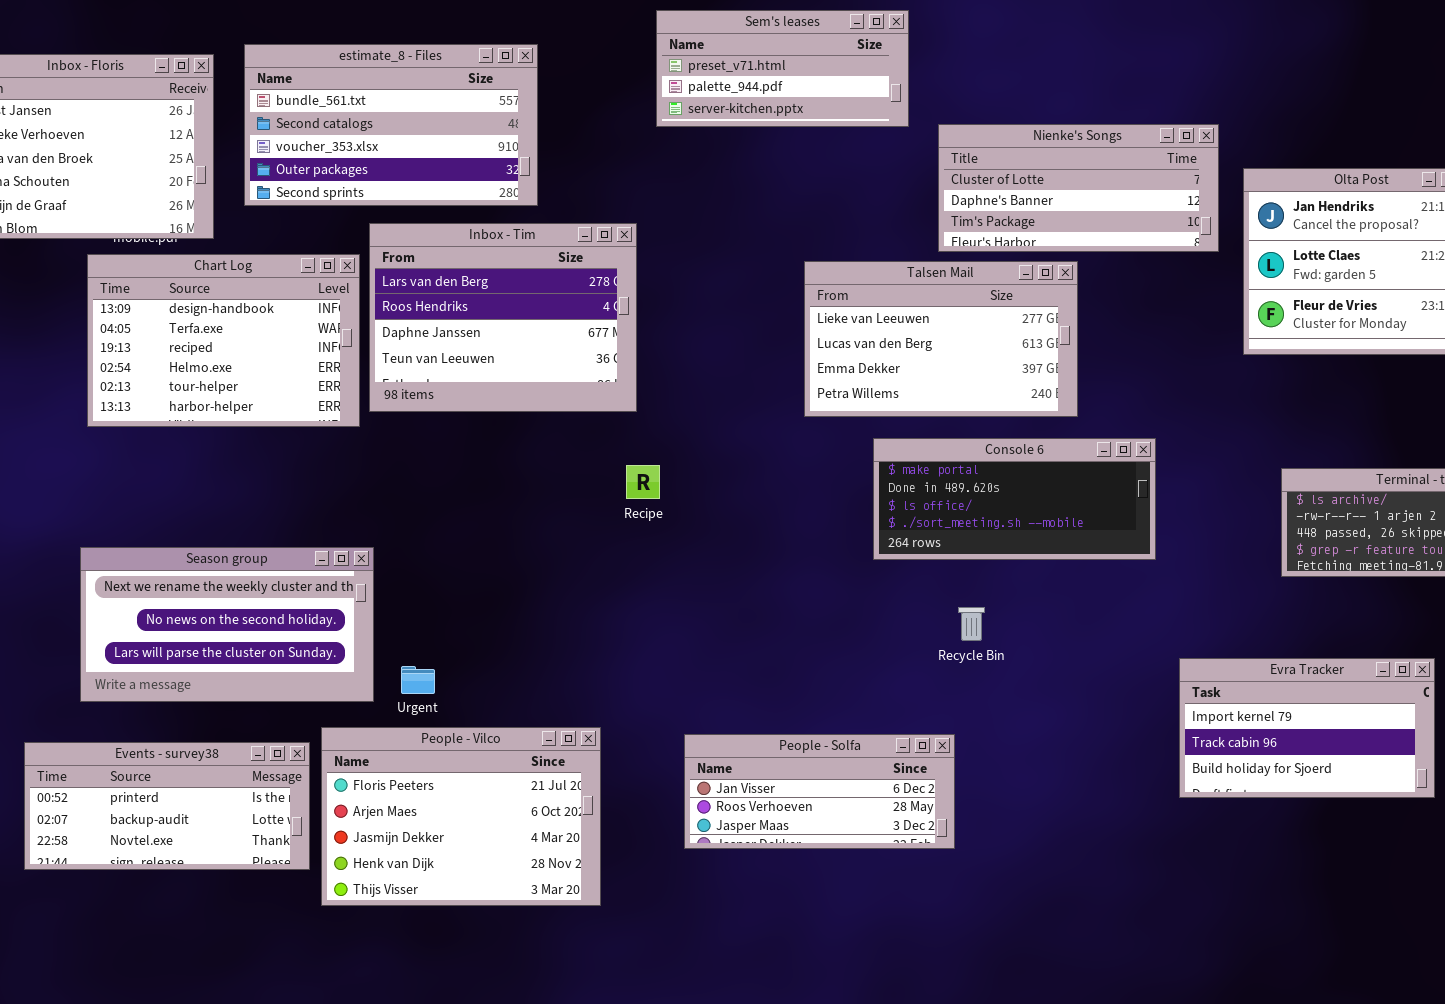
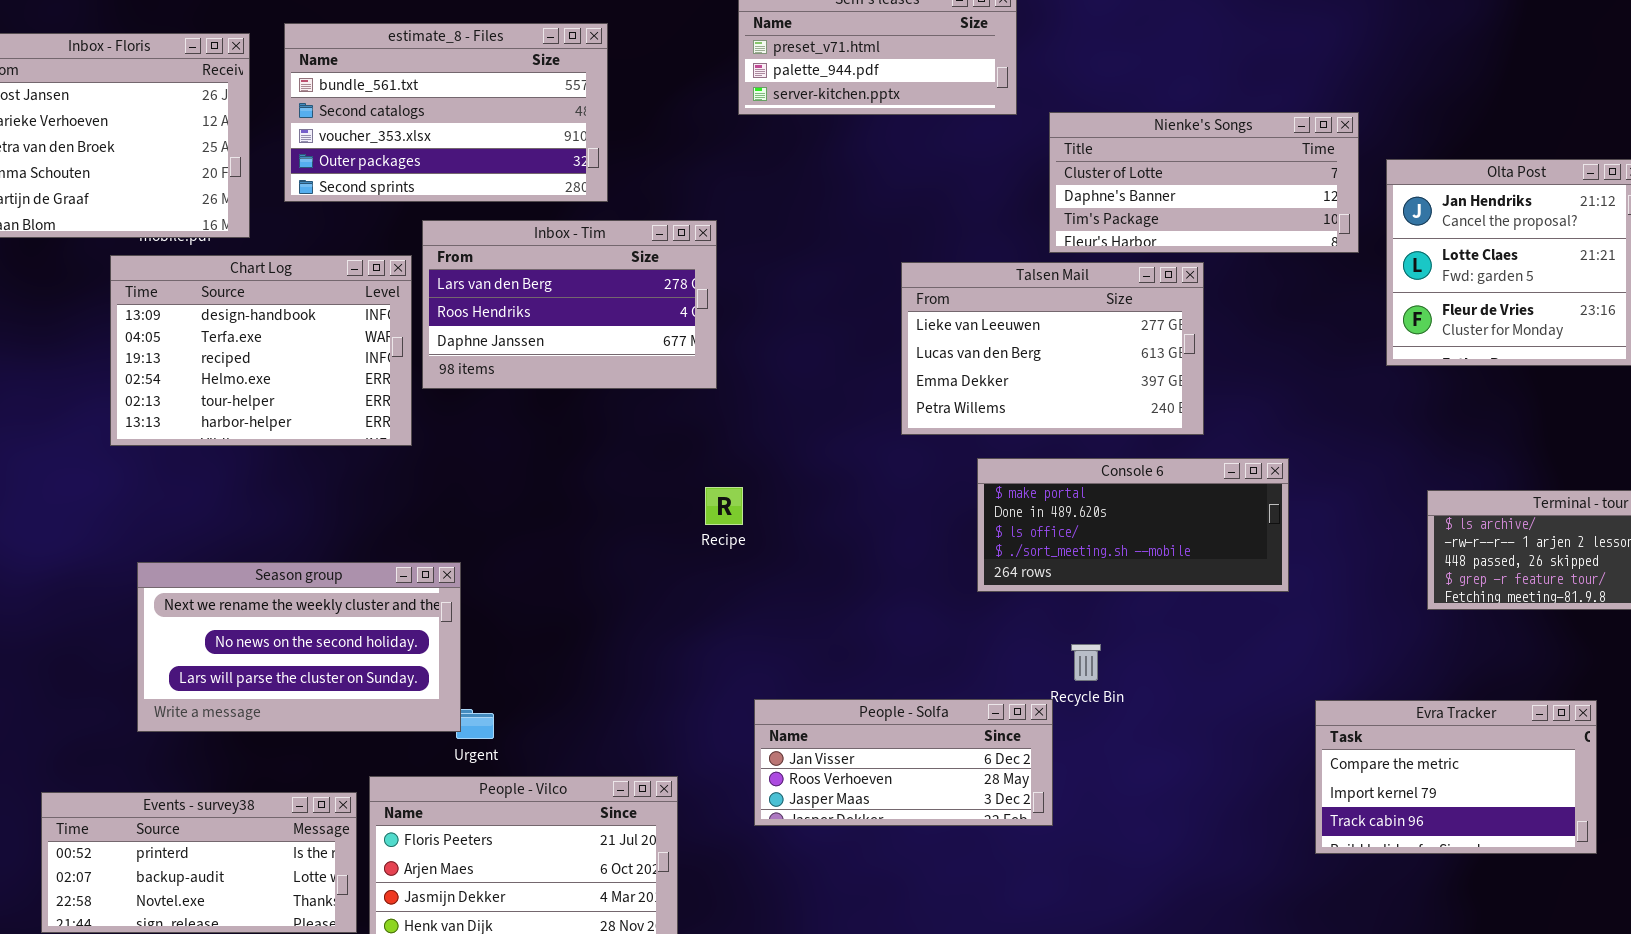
Inbox - Tim: [369,223,637,412] -> [422,220,717,389], resized
Season group: [80,547,374,702] -> [137,562,461,732], moved
Evra Tracker: [1179,658,1435,798] -> [1315,700,1597,854], scrolled up 1 row
People - Solfa: [684,734,955,849] -> [754,699,1053,826], moved

